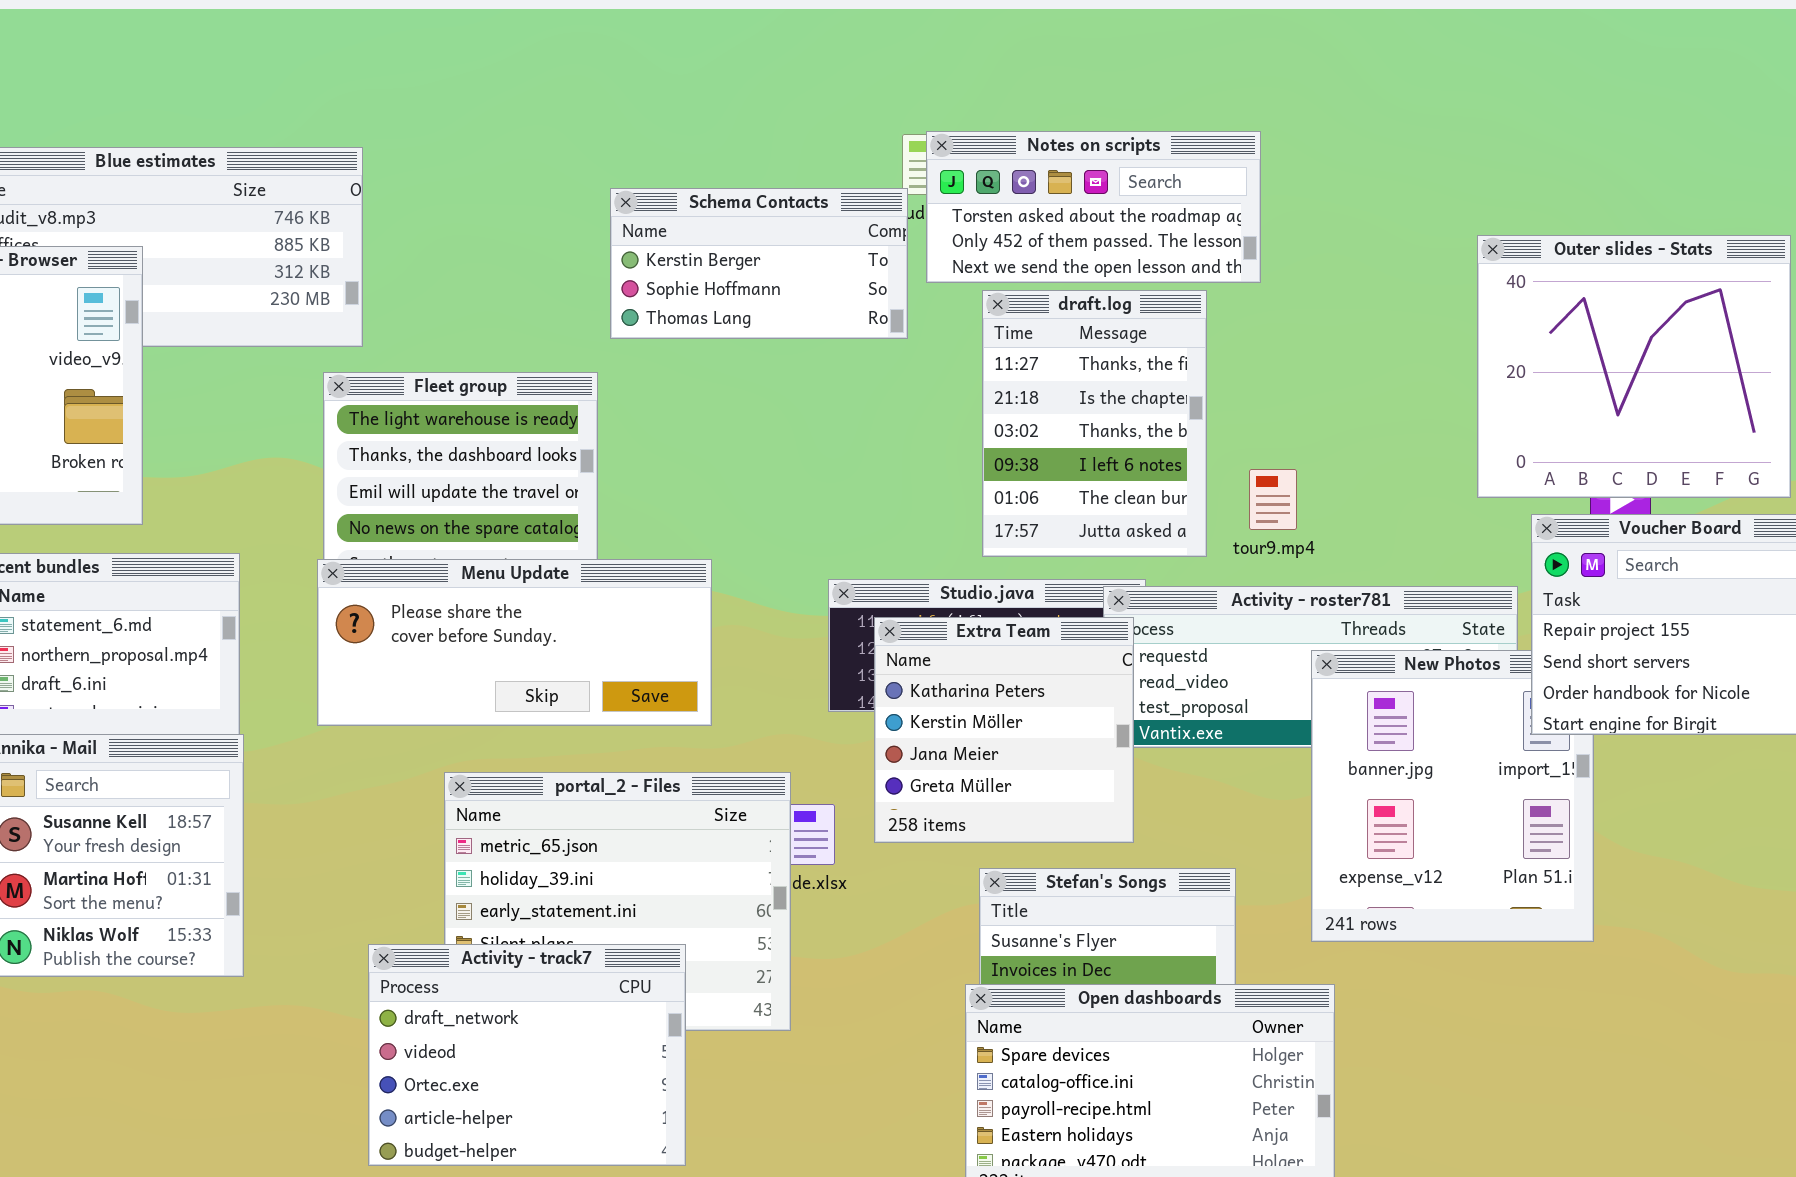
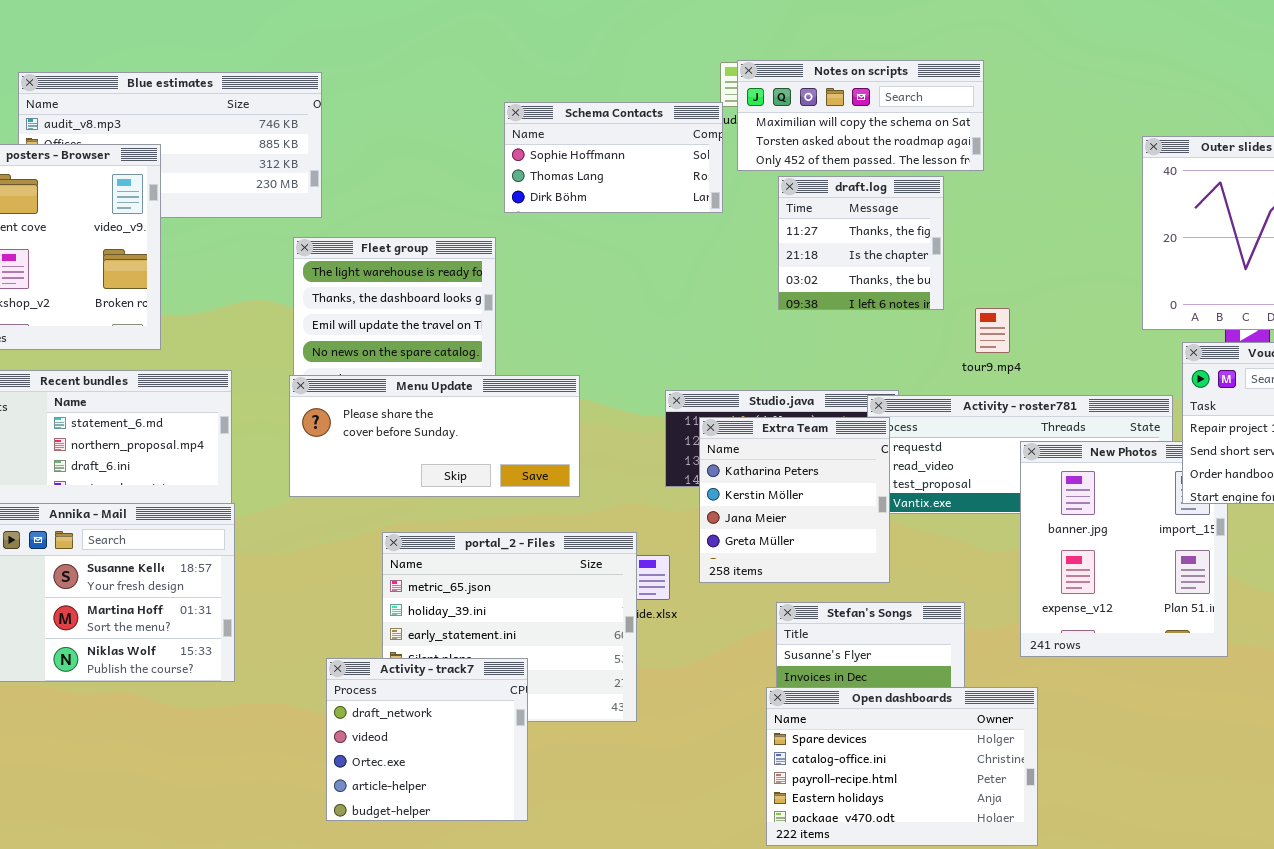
Notes on scripts: [926,131,1261,283] -> [737,60,984,171], scrolled up 1 row
Schema Contacts: [610,188,908,339] -> [504,102,723,213], scrolled down 1 row
draft.log: [982,290,1207,557] -> [778,176,944,310], resized
Activity - track7: [368,944,686,1166] -> [326,658,528,821], resized

